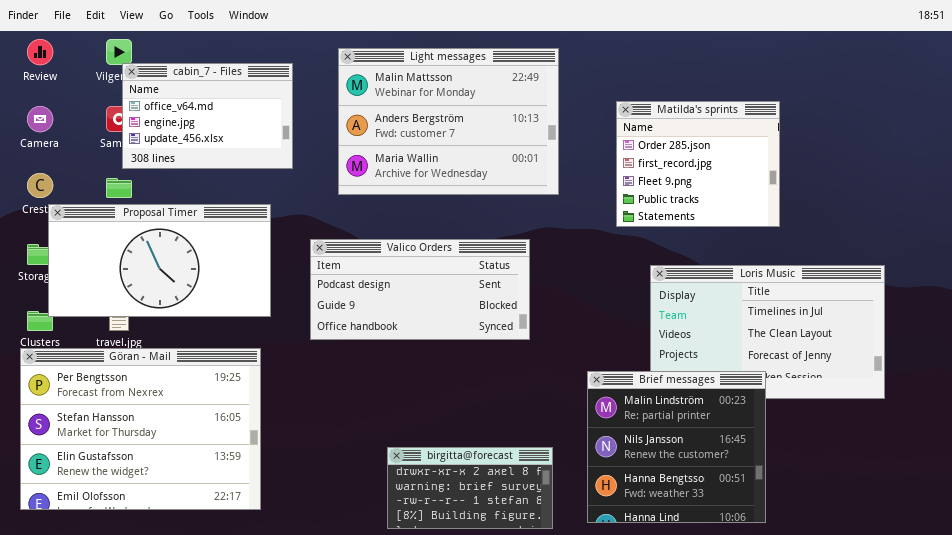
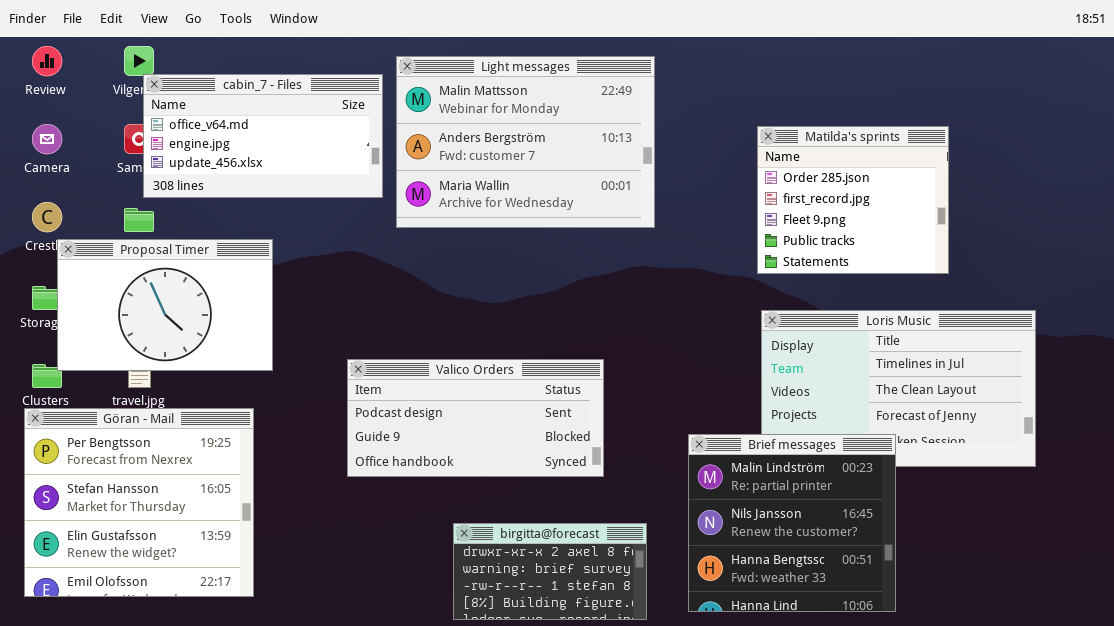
cabin_7 - Files: [122,63,293,169] -> [143,74,383,198], resized
Matilda's sprints: [616,101,780,227] -> [757,126,949,274], moved
Proposal Timer: [48,204,271,317] -> [57,239,273,371], resized
Valico Orders: [310,239,530,340] -> [347,359,604,477], moved
Göran - Mail: [20,348,261,510] -> [24,408,254,597], resized

